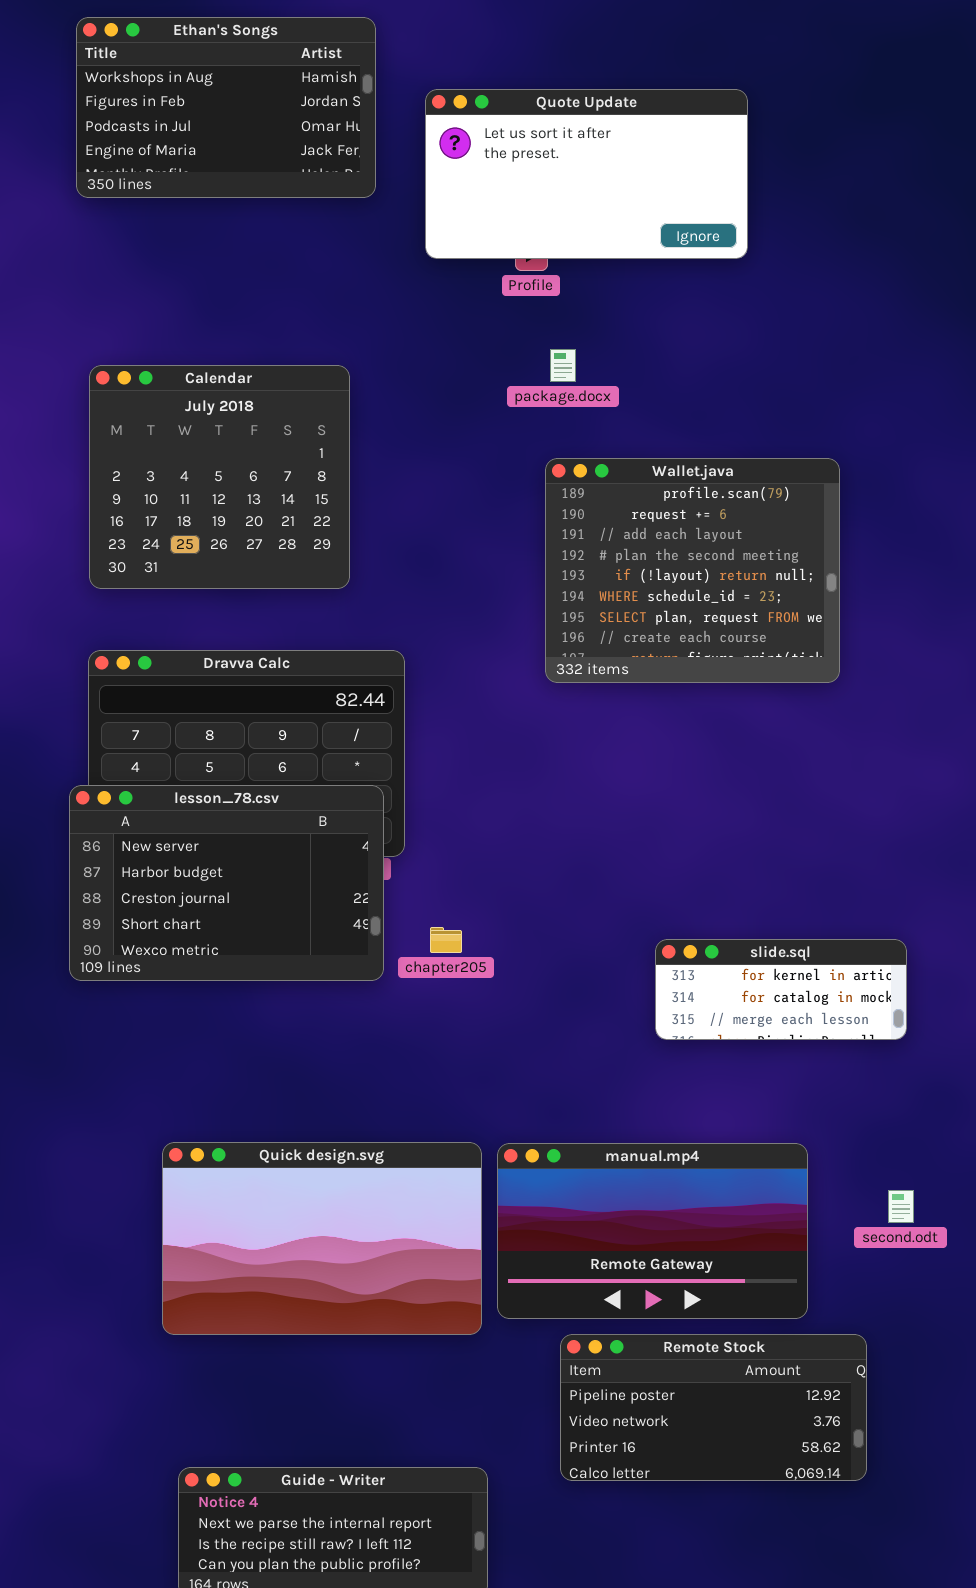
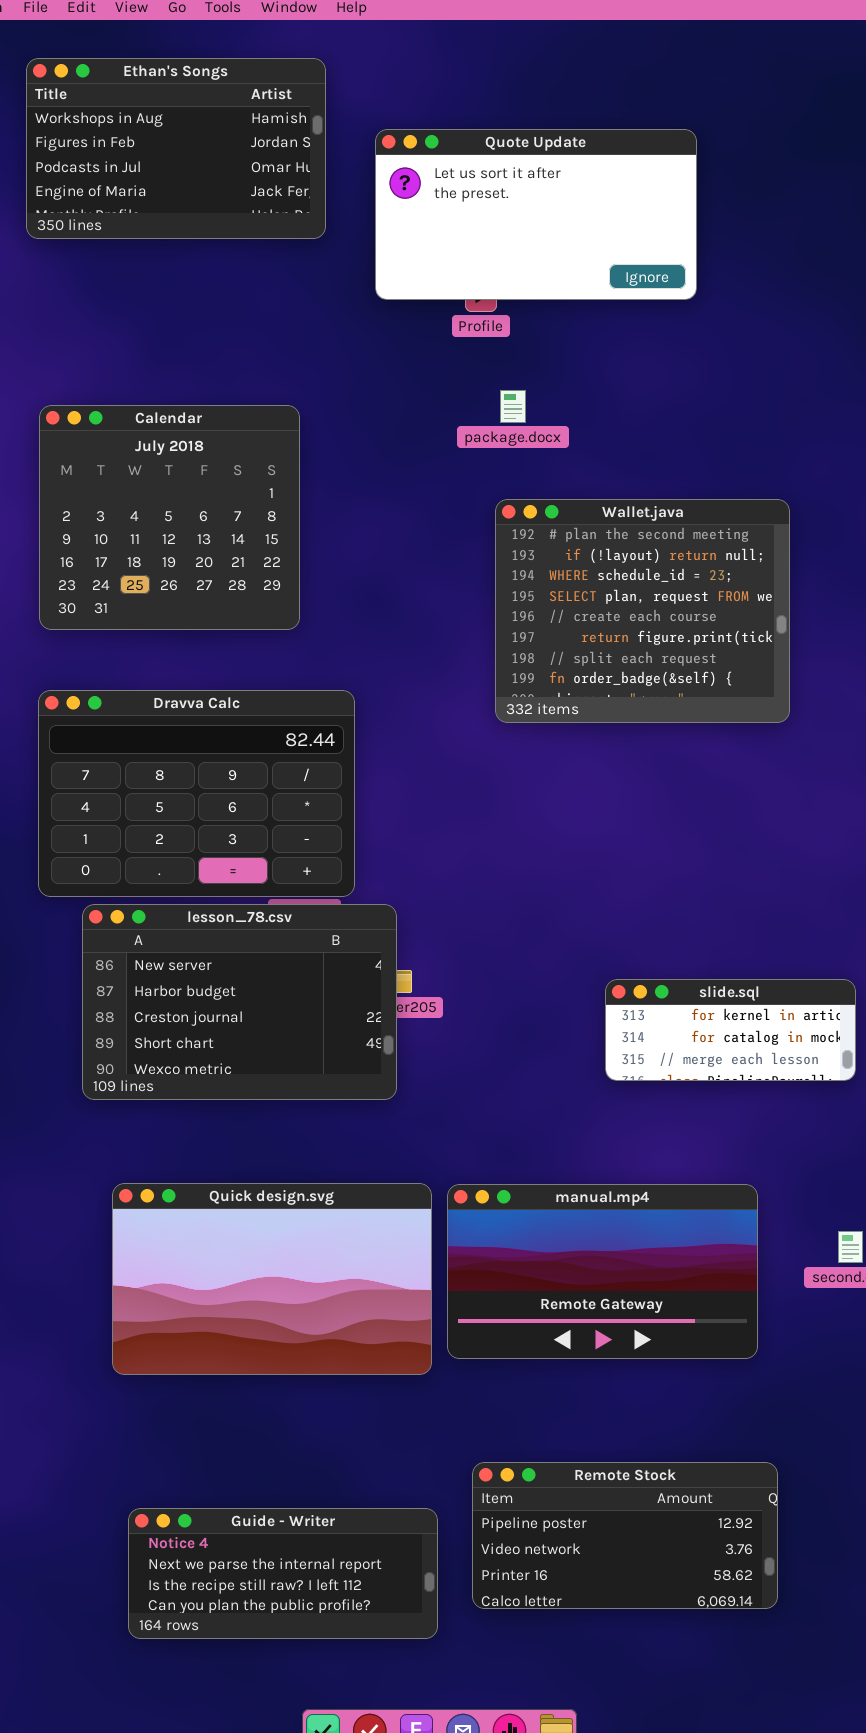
Wallet.java: [545,458,840,683] -> [495,499,790,723], scrolled down 3 rows
lesson_78.csv: [69,785,384,981] -> [82,904,397,1100], moved
Remote Stock: [560,1334,867,1481] -> [472,1462,778,1609], moved

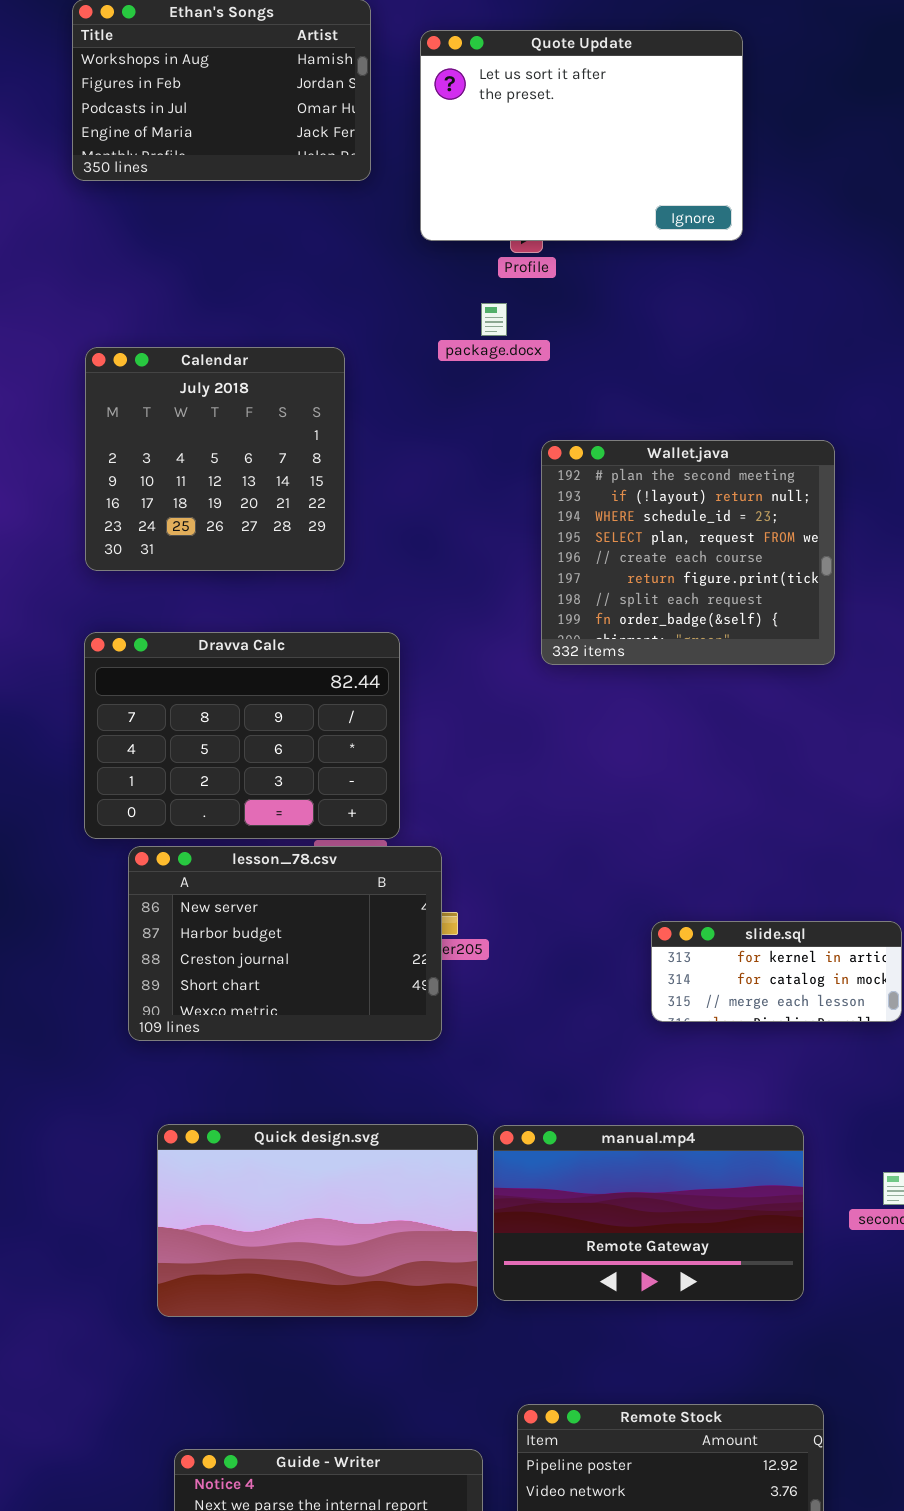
Quote Update: [375,129,697,300] -> [420,30,743,241], resized
package.docx: [500,390,526,423] -> [481,303,507,336], moved

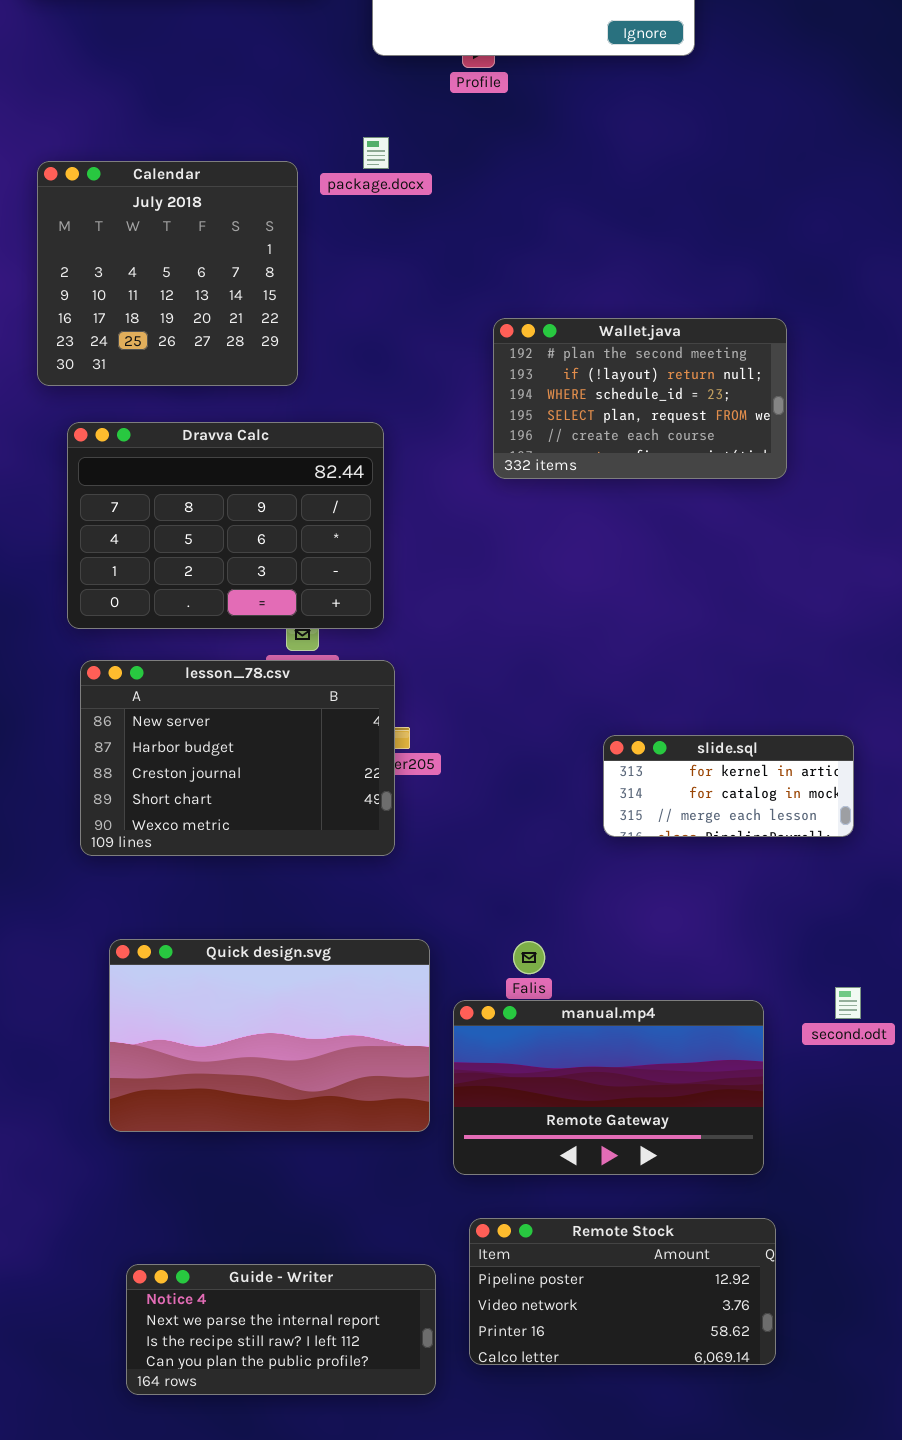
package.docx: [481,303,507,336] -> [363,137,389,169], moved
Wallet.java: [541,440,835,665] -> [493,318,787,479], resized
Dravva Calc: [84,632,400,839] -> [67,422,384,629], moved
manual.mp4: [493,1125,804,1301] -> [453,1000,764,1175], moved

